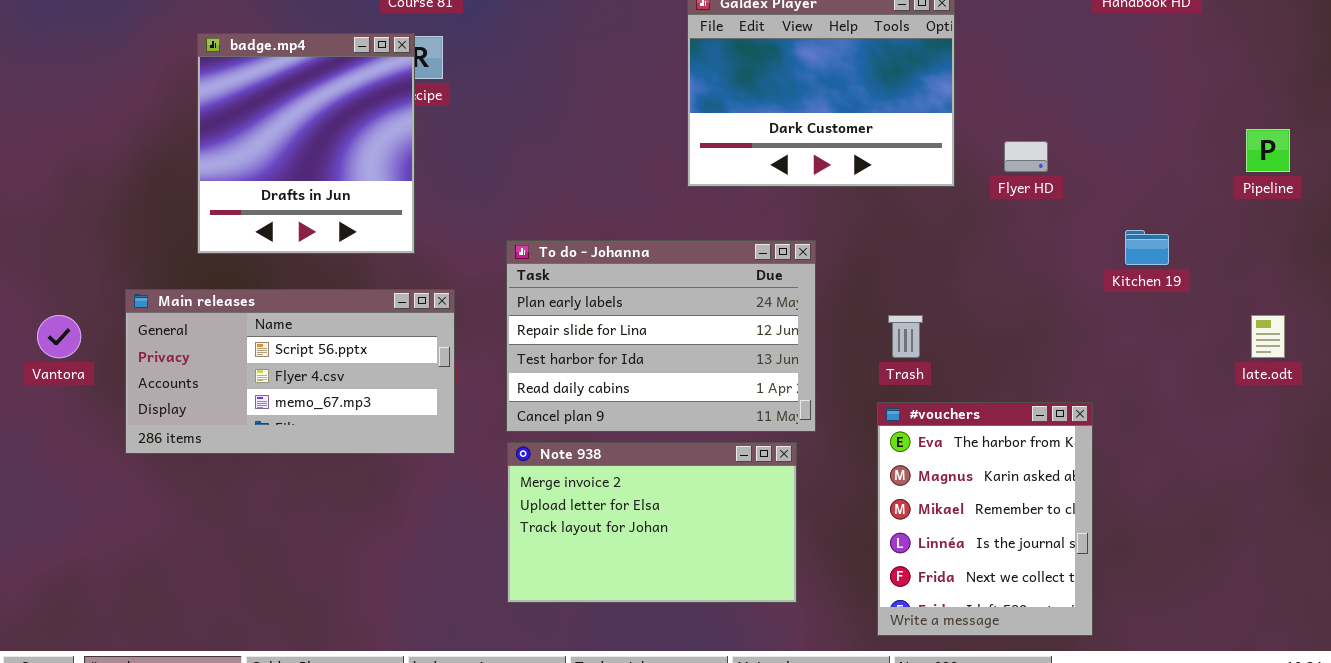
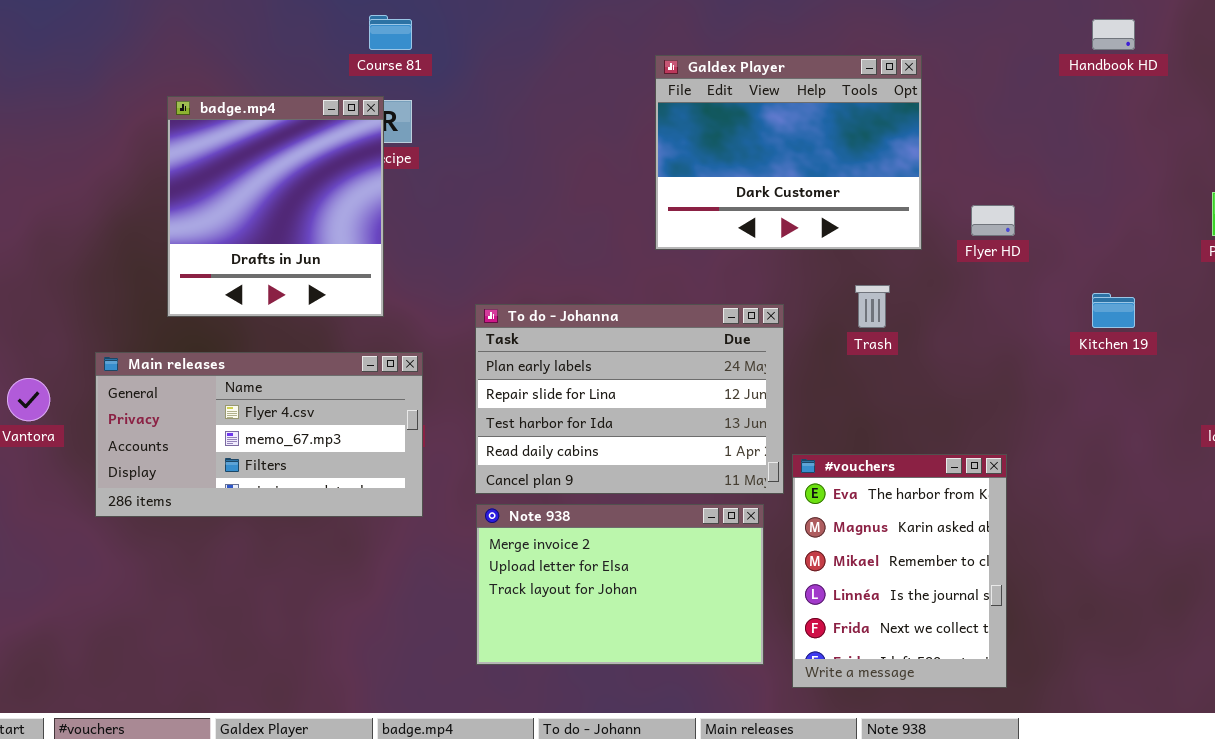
Main releases: [125,289,455,454] -> [95,352,423,517], scrolled down 1 row
Trash: [888,315,923,358] -> [855,285,890,328], moved
#vouchers: [877,402,1093,636] -> [792,454,1007,688], moved

